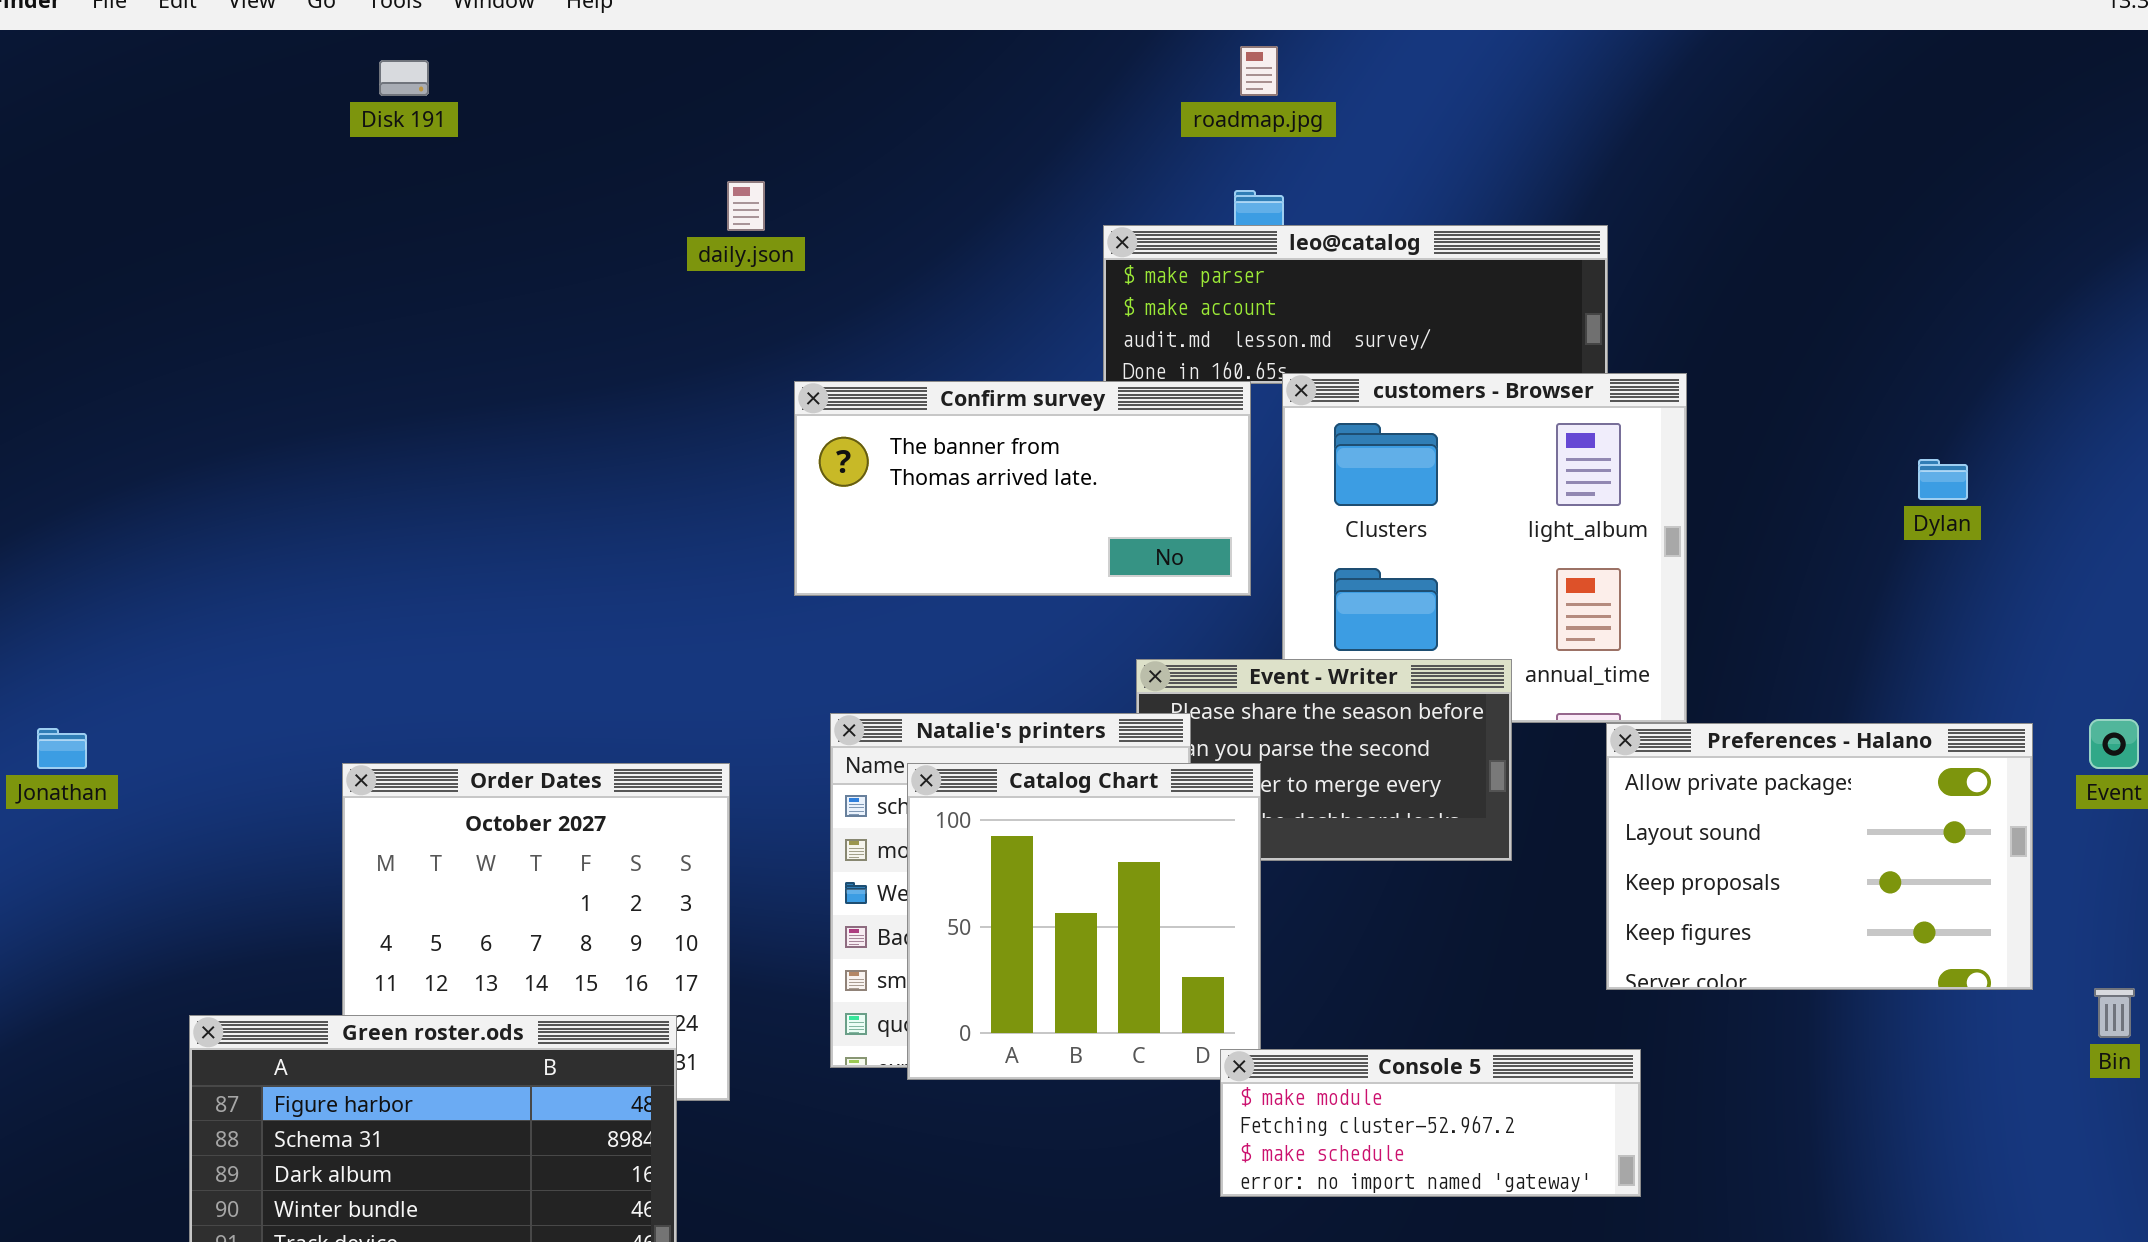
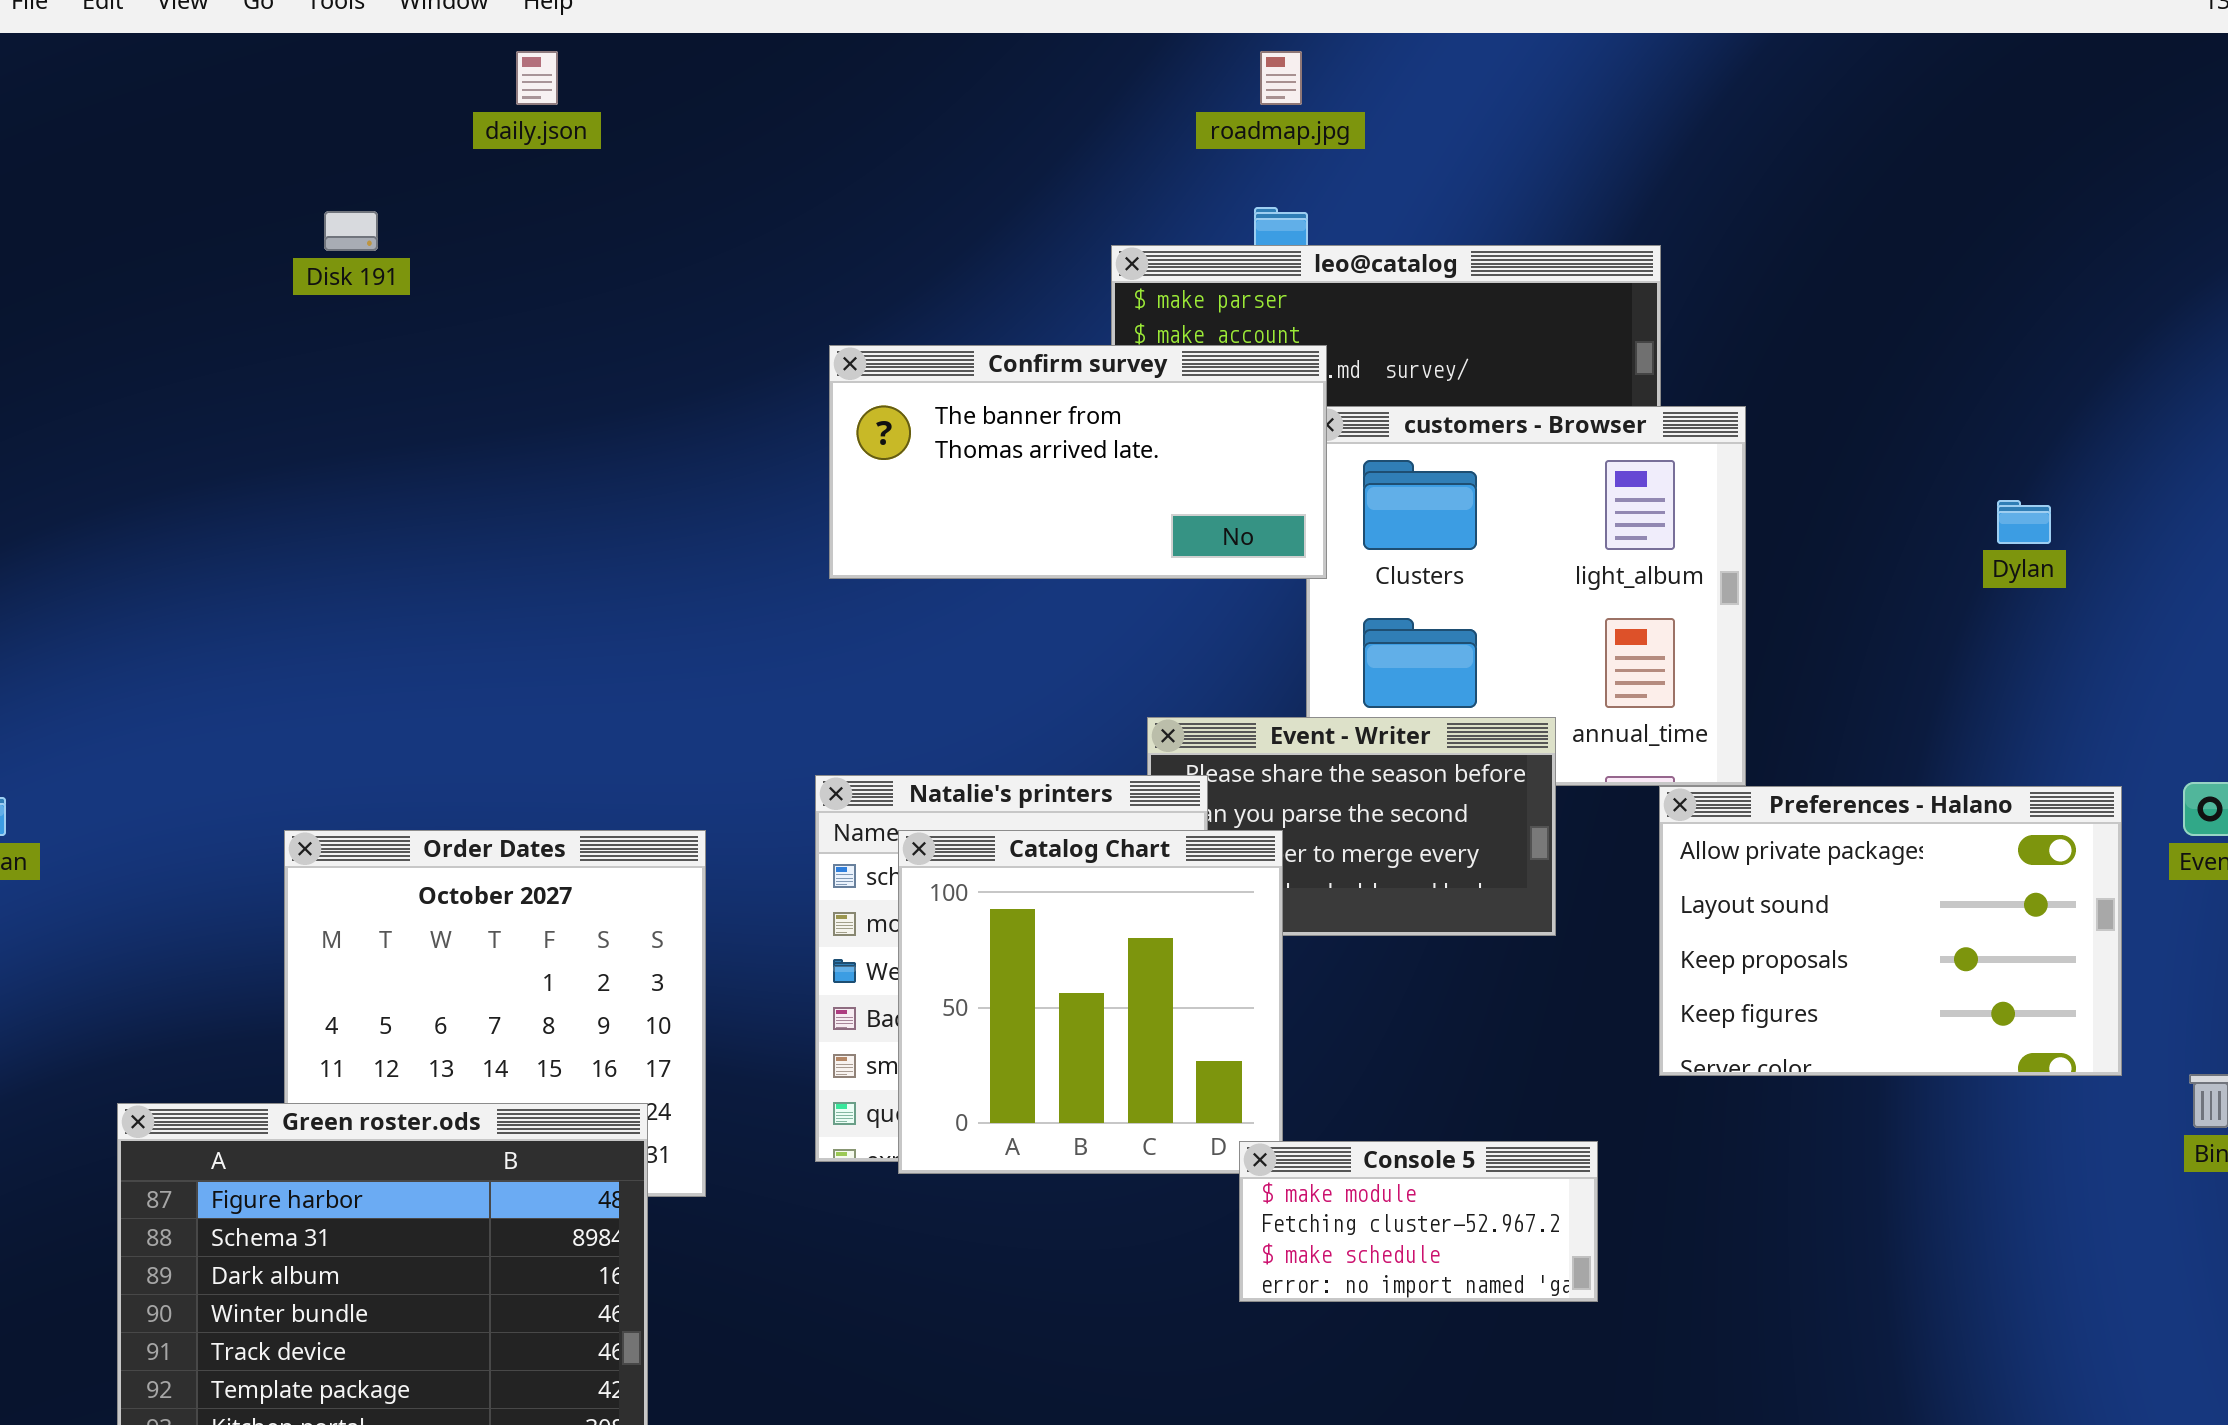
Disk 191: [379,60,429,96] -> [324,211,378,251], moved
daily.json: [727,181,765,231] -> [516,51,558,105], moved
Confirm survey: [794,381,1251,596] -> [829,345,1327,579], moved
Console 5: [1220,1049,1641,1197] -> [1239,1141,1598,1302], resized

